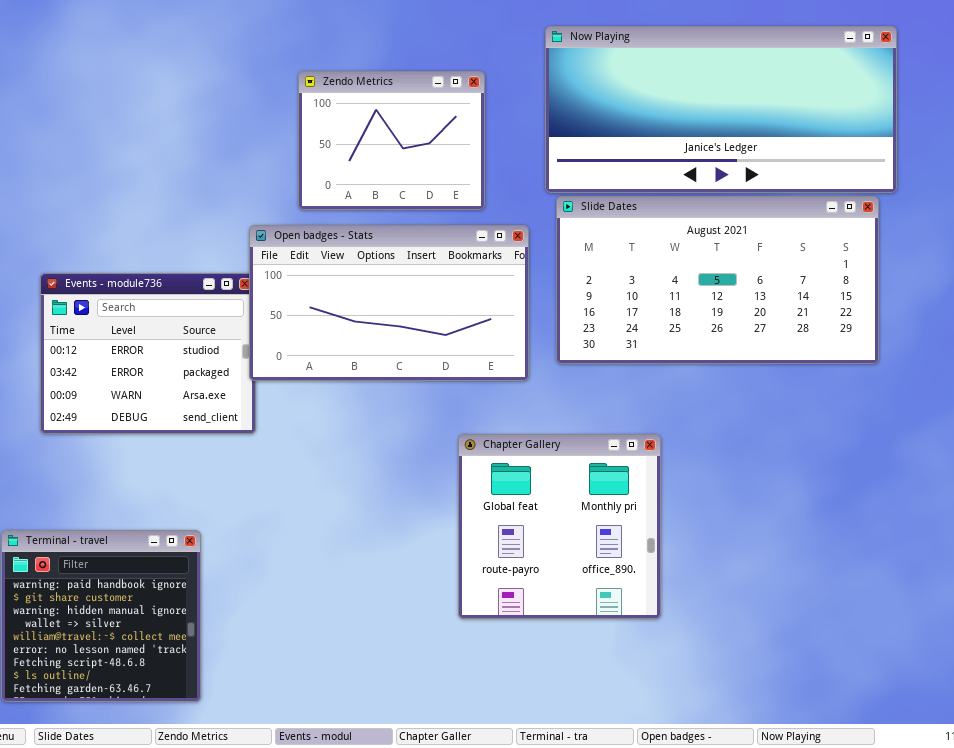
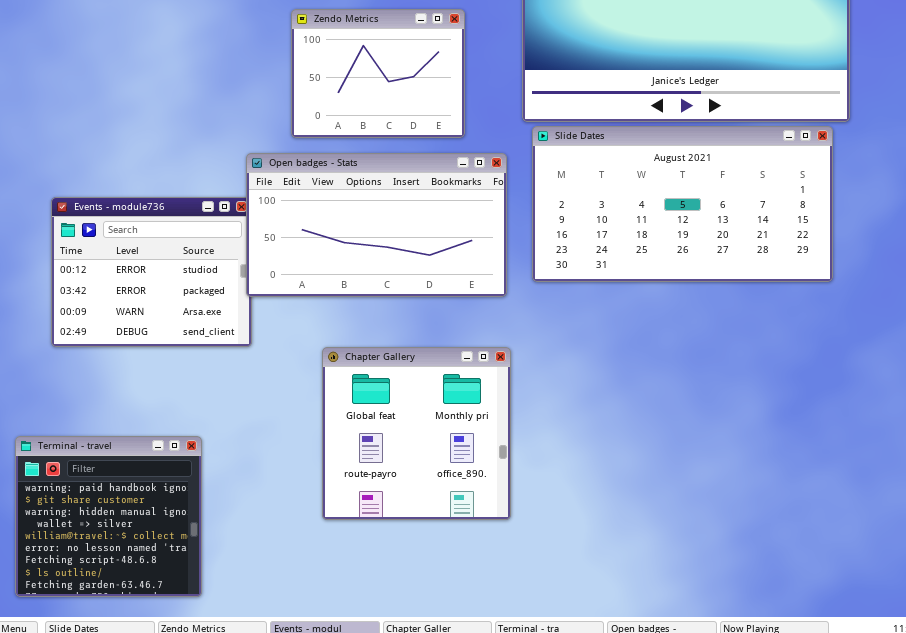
Chapter Gallery: [458,434,661,619] -> [322,347,511,520], moved

